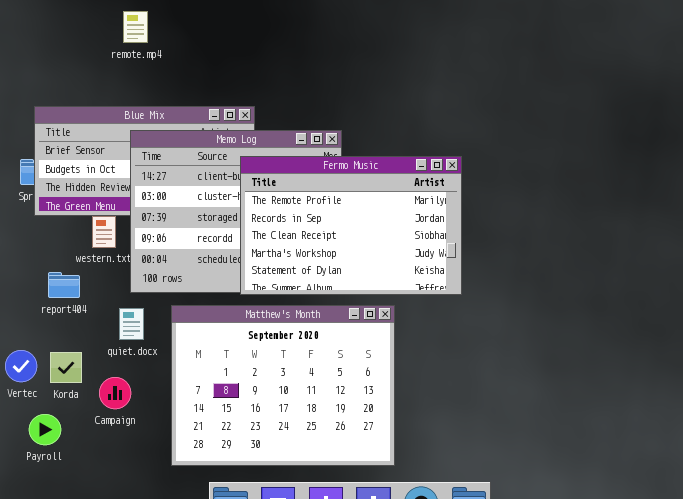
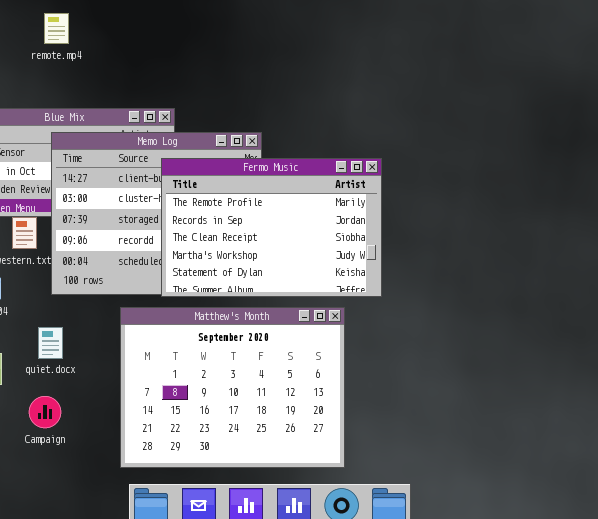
Matthew's Month: [171,305,395,466] -> [120,307,345,468], moved
quiet.docx: [119,308,144,340] -> [38,327,63,359], moved
Campaign: [99,377,131,409] -> [29,396,61,428], moved

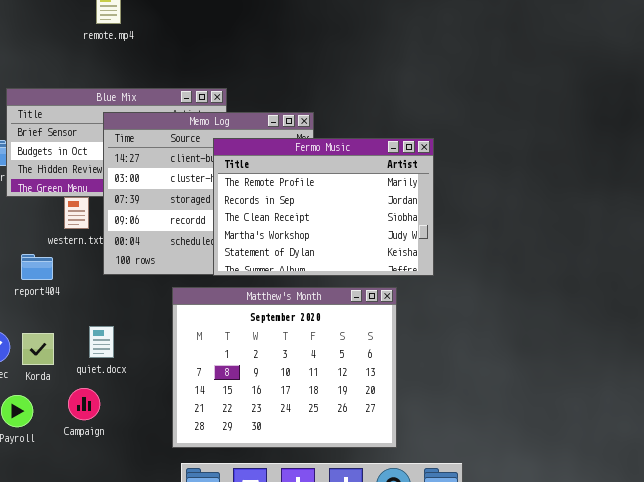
quiet.docx: [38,327,63,359] -> [89,326,114,358], moved
Campaign: [29,396,61,428] -> [68,388,100,420], moved

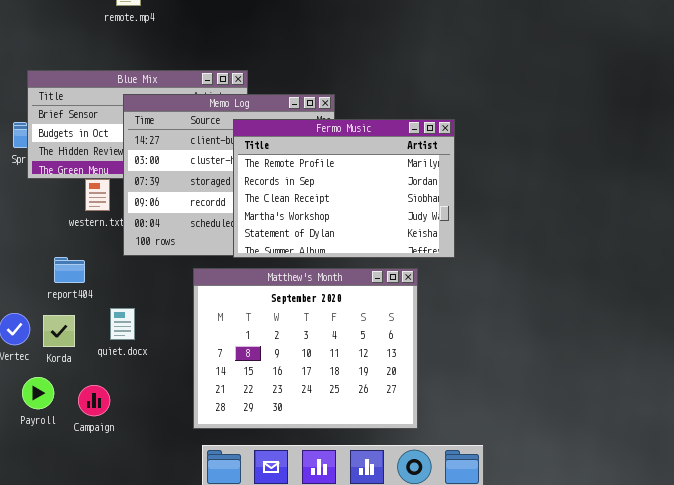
report404: [21,254,53,280] -> [54,257,85,283], moved
Campaign: [68,388,100,420] -> [78,385,110,416], moved

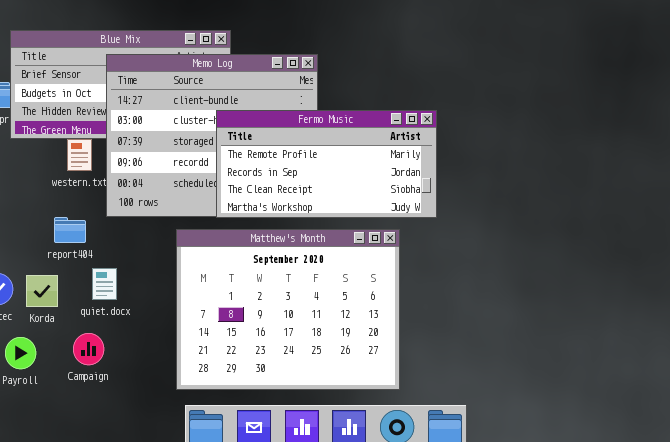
Fermo Music: [233,119,455,258] -> [216,110,437,218], resized
report404: [54,257,85,283] -> [54,217,86,243], moved
Campaign: [78,385,110,416] -> [73,333,104,365], moved

